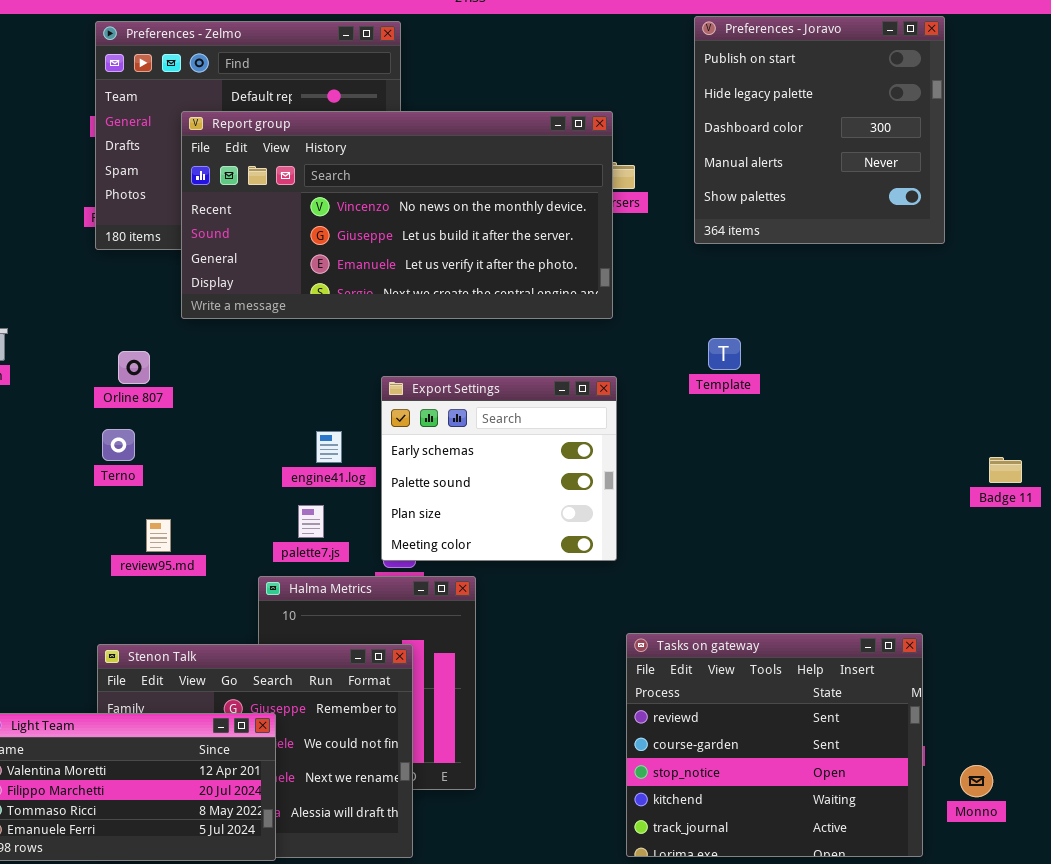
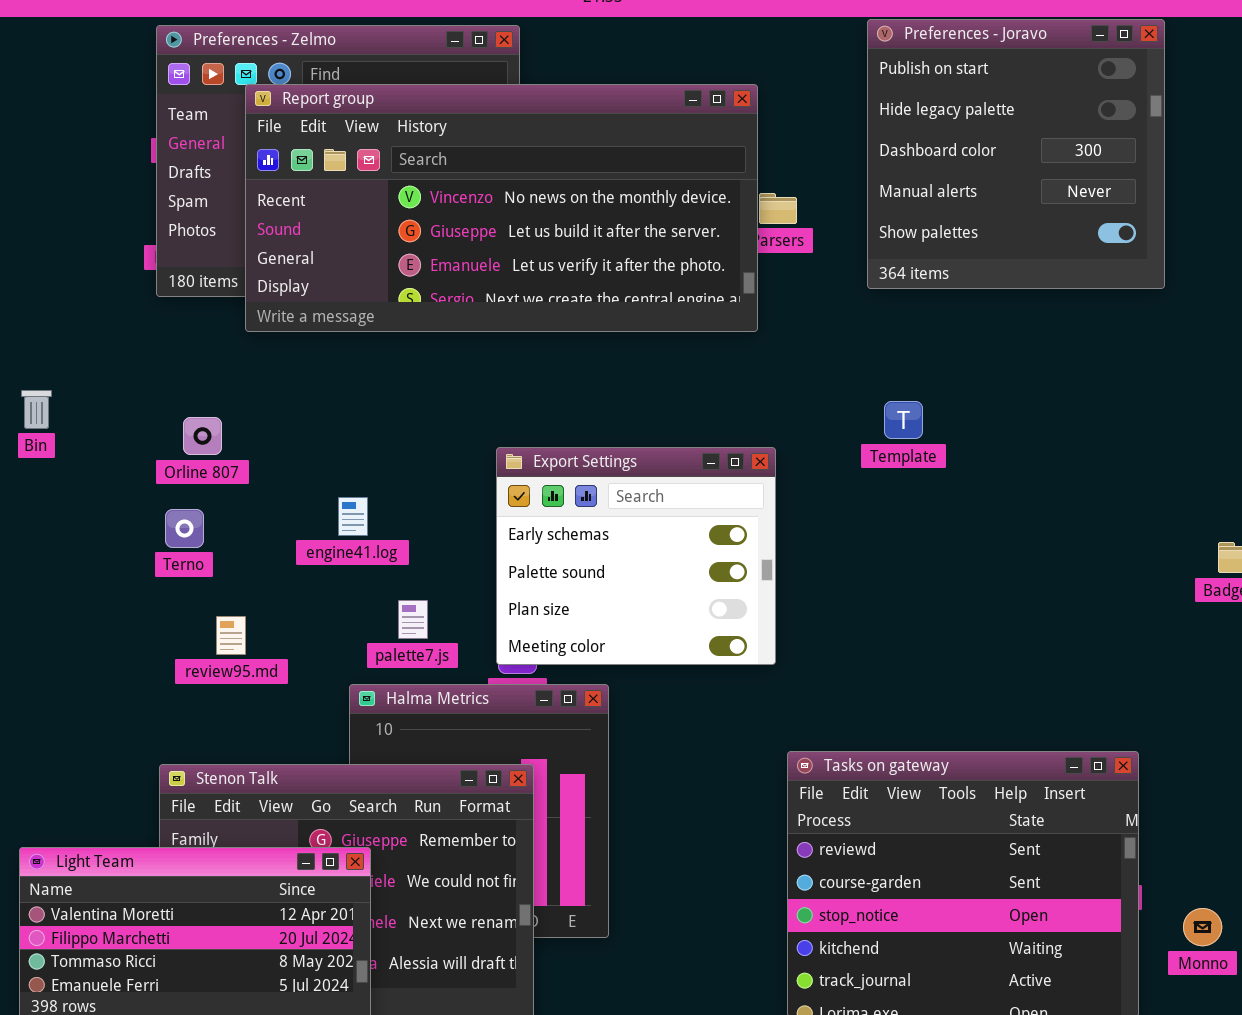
Report group: [181,111,613,319] -> [245,84,758,332], moved
engine41.log: [316,431,342,463] -> [338,497,368,536], moved

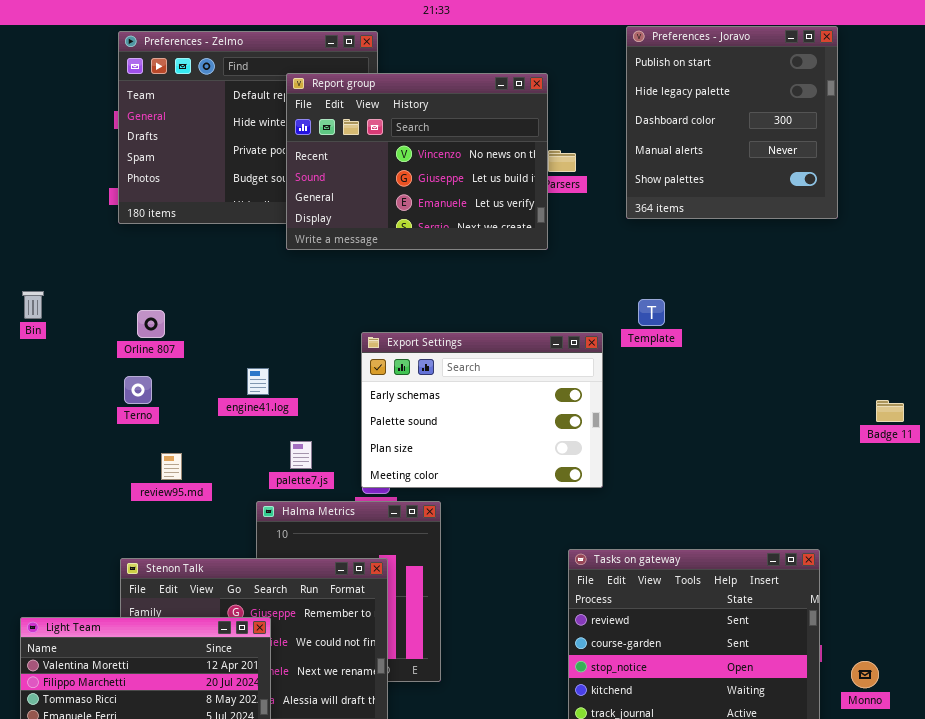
Report group: [245,84,758,332] -> [286,73,548,250], resized
Export Settings: [496,447,776,665] -> [361,332,603,488], resized

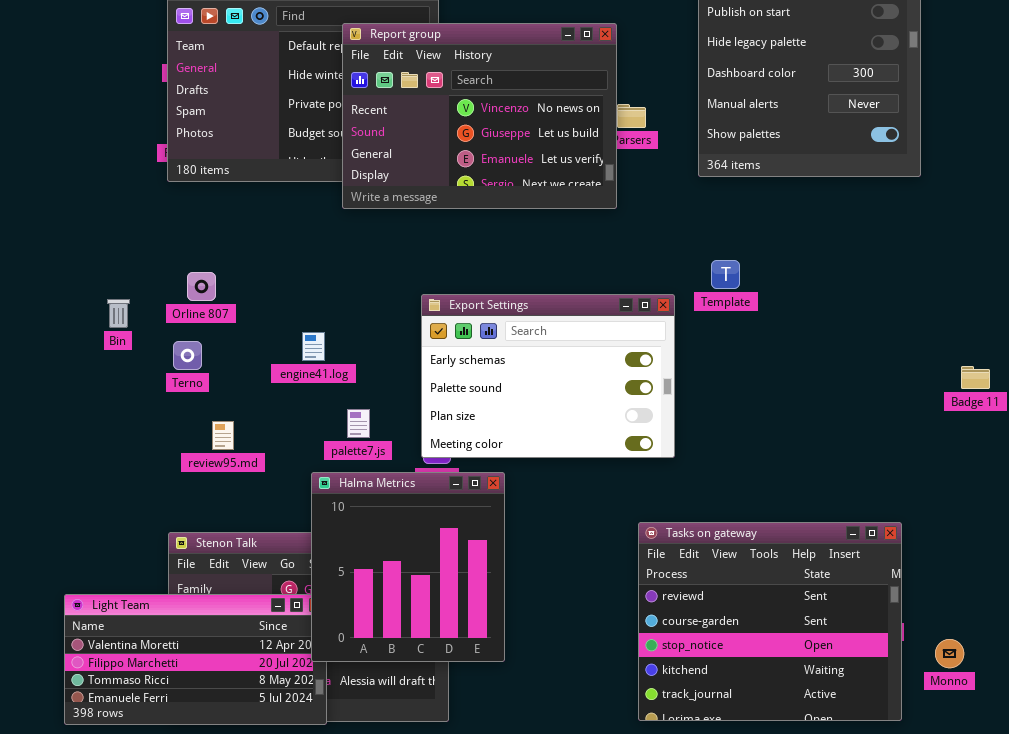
Bin: [22,291,44,319] -> [107,299,130,328], moved
Halma Metrics: [256,501,441,682] -> [311,472,505,662], raised

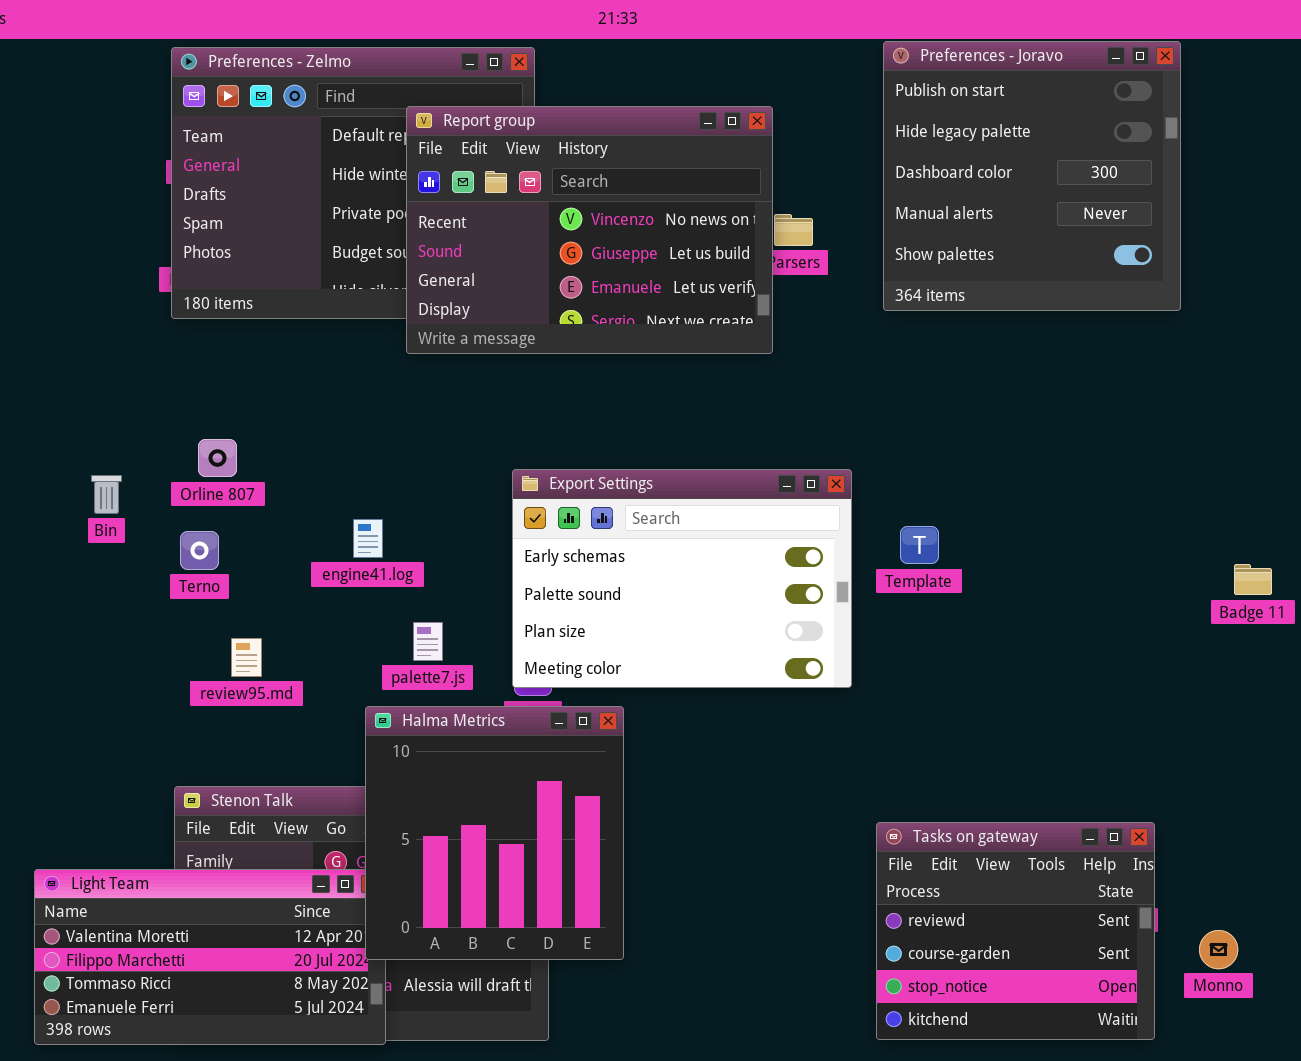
Template: [711,260,740,289] -> [900,526,939,564], moved
Tasks on gateway: [638,522,902,721] -> [876,822,1155,1040], resized

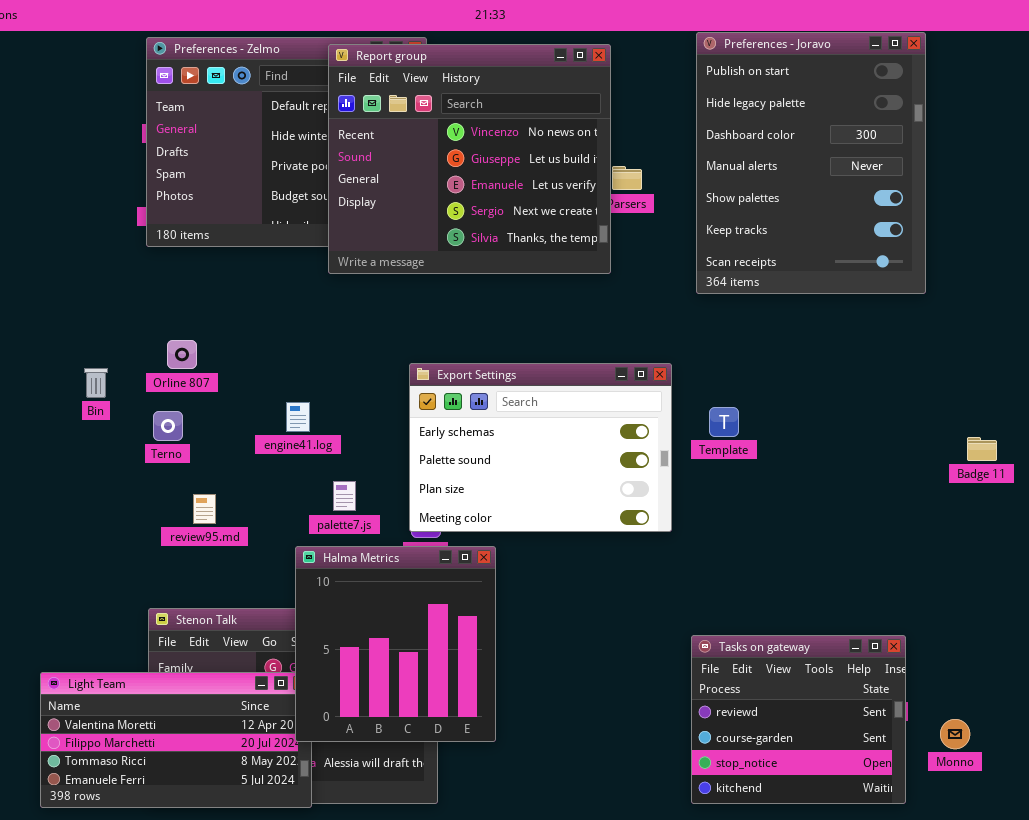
Preferences - Joravo: [883,41,1181,311] -> [696,32,926,294], resized
Report group: [406,106,773,354] -> [328,44,611,274], resized

